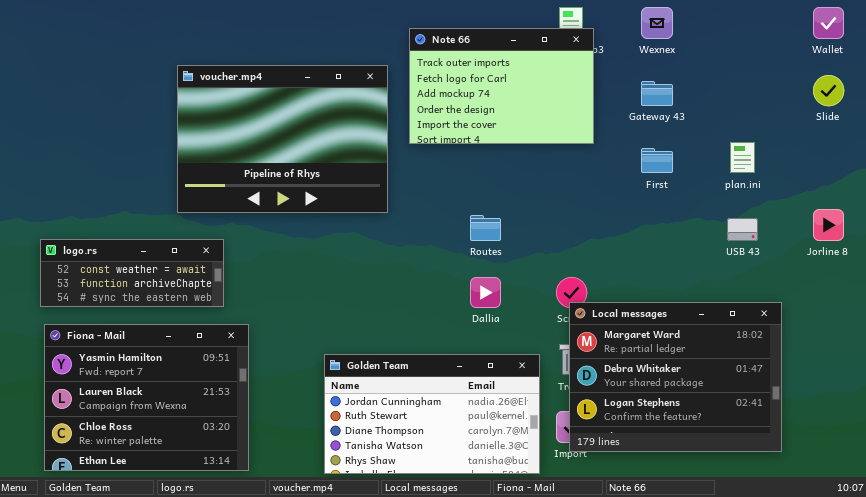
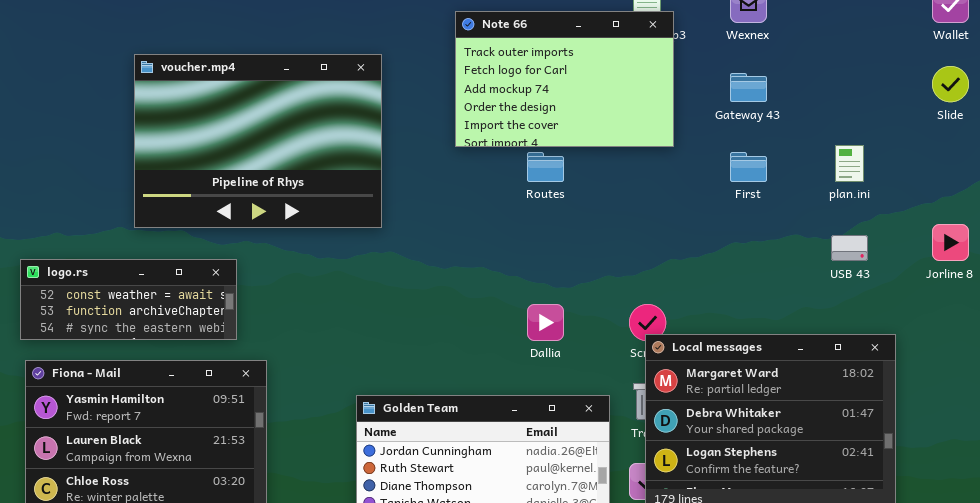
voucher.mp4: [177,65,388,213] -> [134,54,382,228], moved
Routes: [470,215,501,241] -> [527,152,564,182], moved

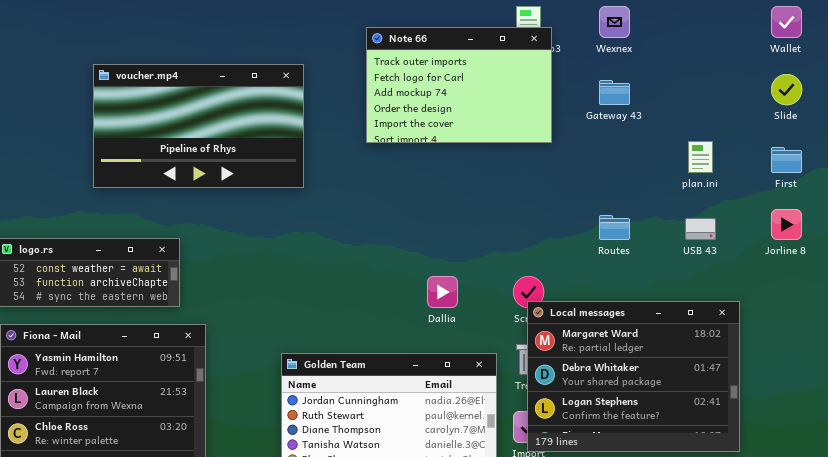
voucher.mp4: [134,54,382,228] -> [93,64,304,188], resized
Routes: [527,152,564,182] -> [599,215,630,240], moved
First: [730,152,767,182] -> [771,147,802,173], moved

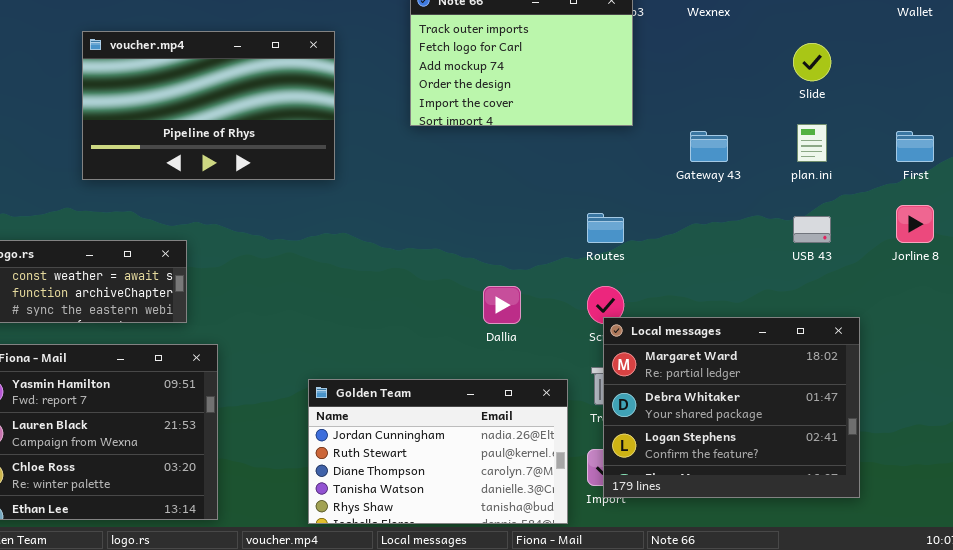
Slide: [771,74,802,105] -> [793,43,831,81], moved
Gateway 43: [599,80,630,105] -> [690,131,728,162], moved
Routes: [599,215,630,240] -> [587,213,624,243], moved

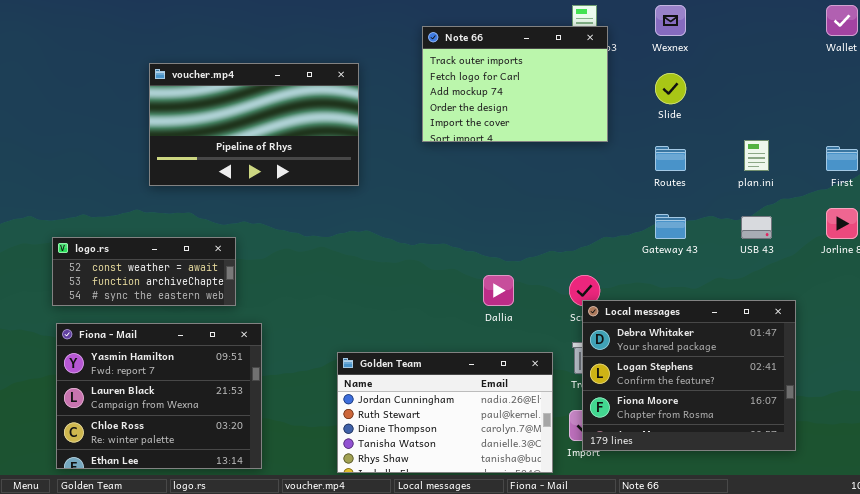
Slide: [793,43,831,81] -> [655,73,686,104], moved
Gateway 43: [690,131,728,162] -> [655,214,686,239], moved
Routes: [587,213,624,243] -> [655,146,686,171], moved
Local messages: [603,317,860,498] -> [582,300,796,451], scrolled down 1 row

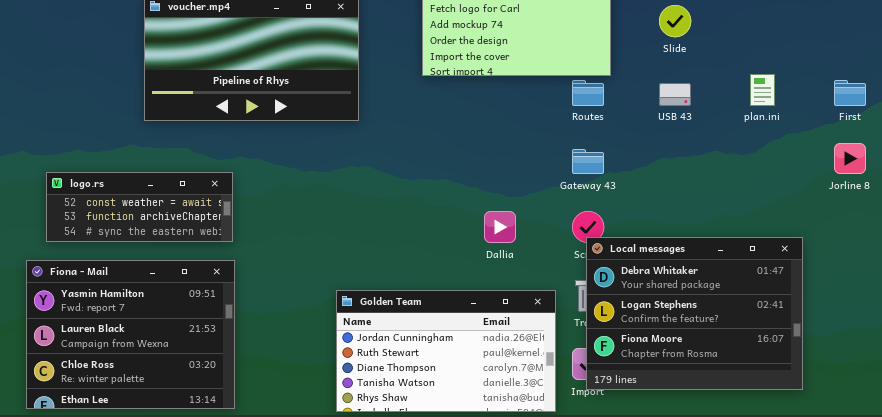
Routes: [655,146,686,171] -> [572,80,604,106], moved
Gateway 43: [655,214,686,239] -> [572,149,604,174], moved
USB 43: [741,216,772,239] -> [659,83,691,106], moved
Fiona - Mail: [56,323,262,469] -> [26,260,235,409], moved

